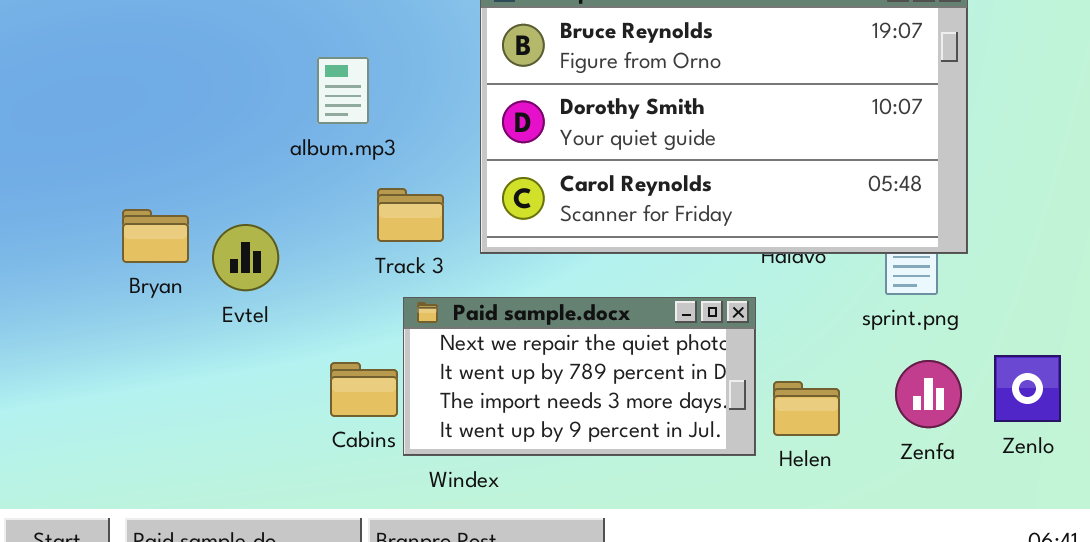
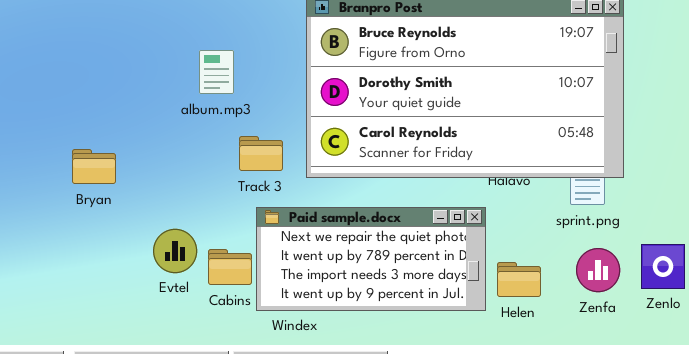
Evtel: [212,224,279,291] -> [153,229,197,273], moved

